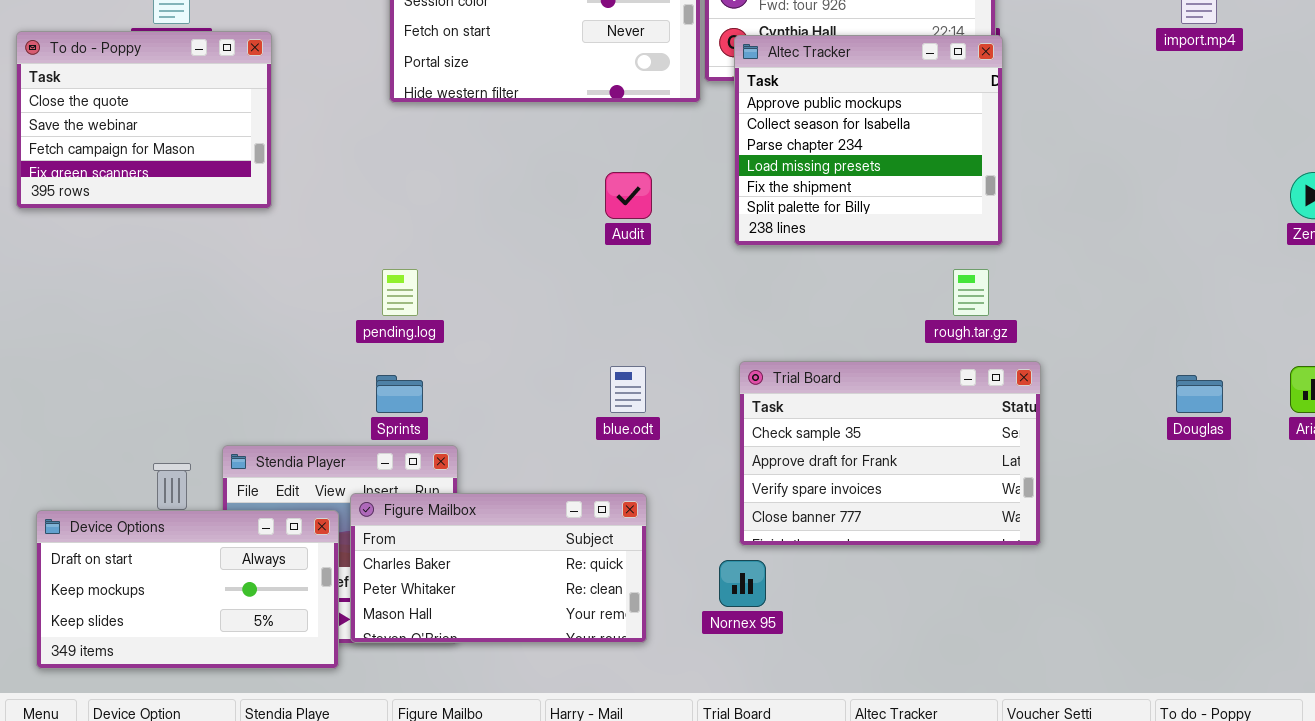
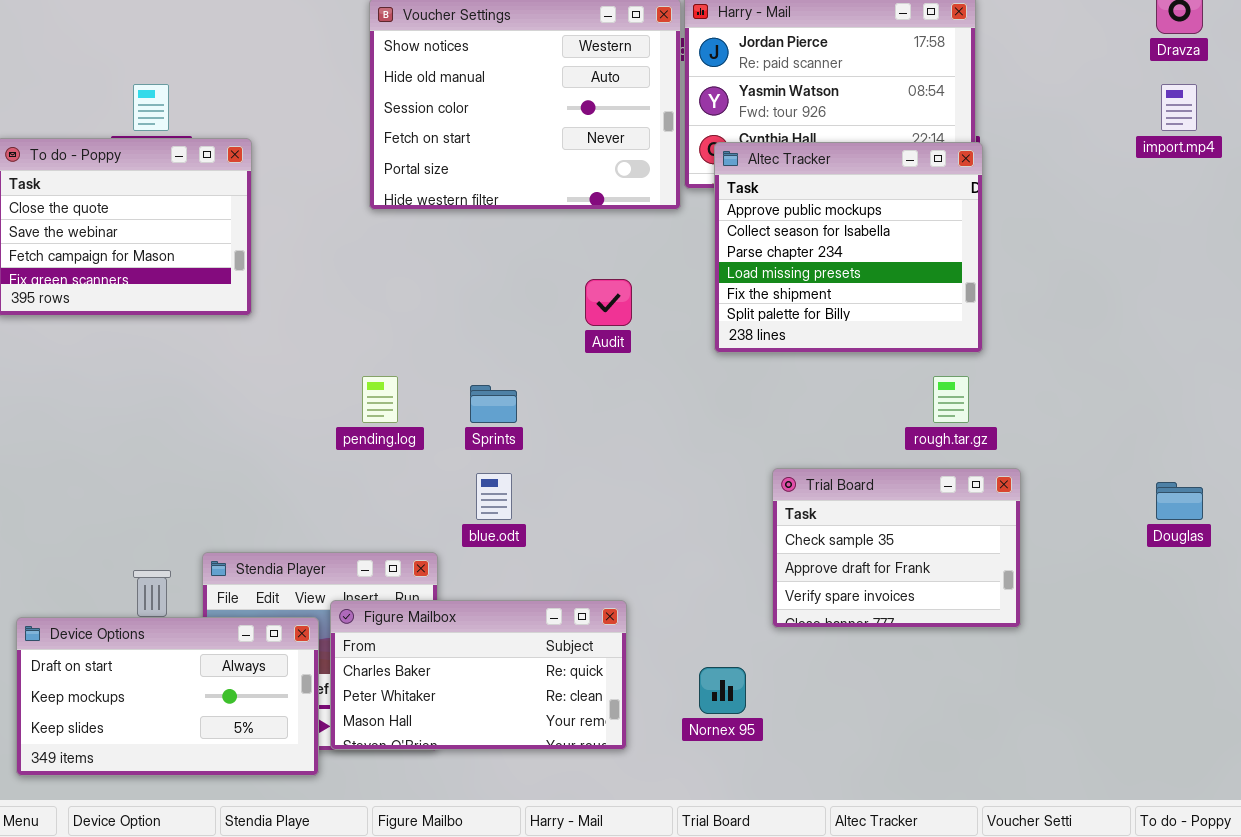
Trial Board: [739,361,1041,546] -> [772,468,1021,628], resized
blue.odt: [610,366,646,413] -> [476,473,512,520], moved
Sprints: [376,375,423,413] -> [470,385,517,423], moved

